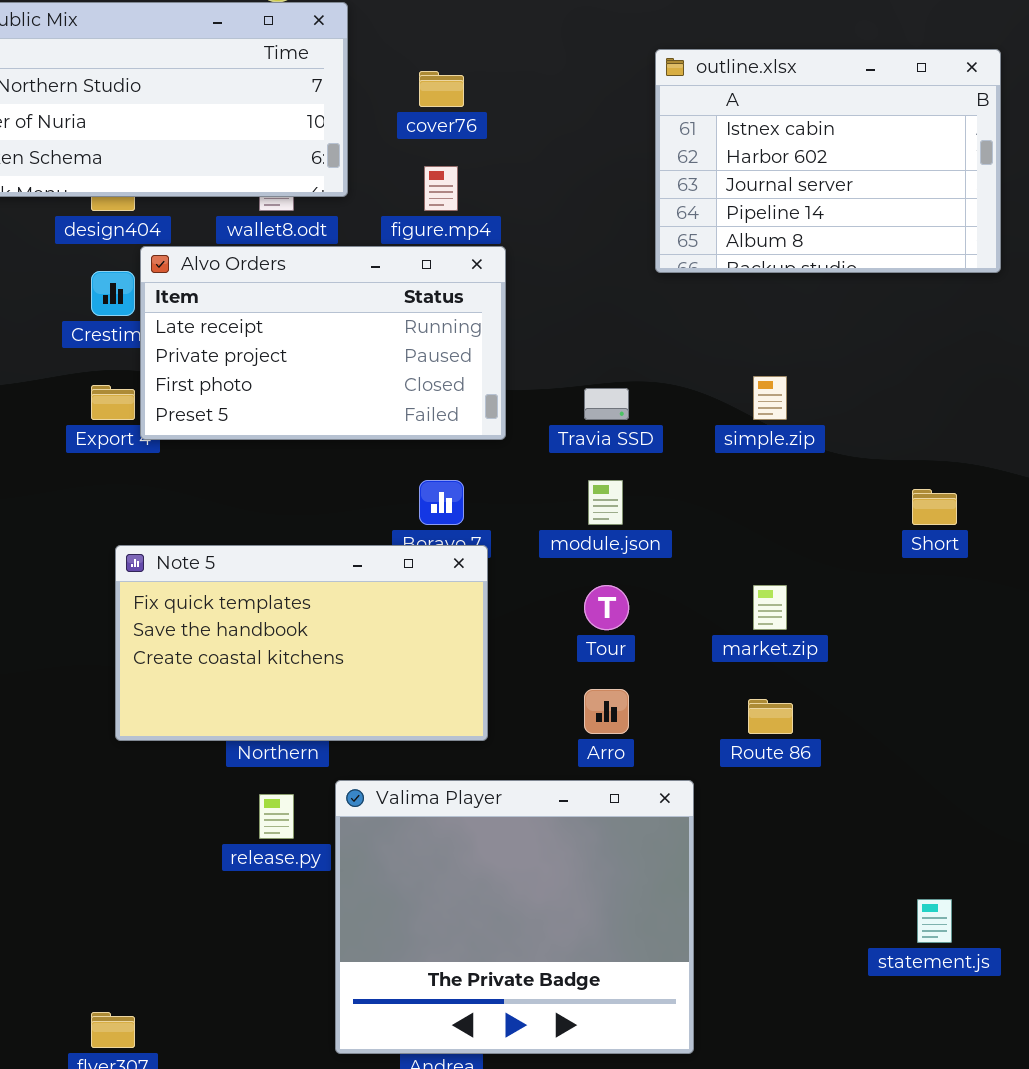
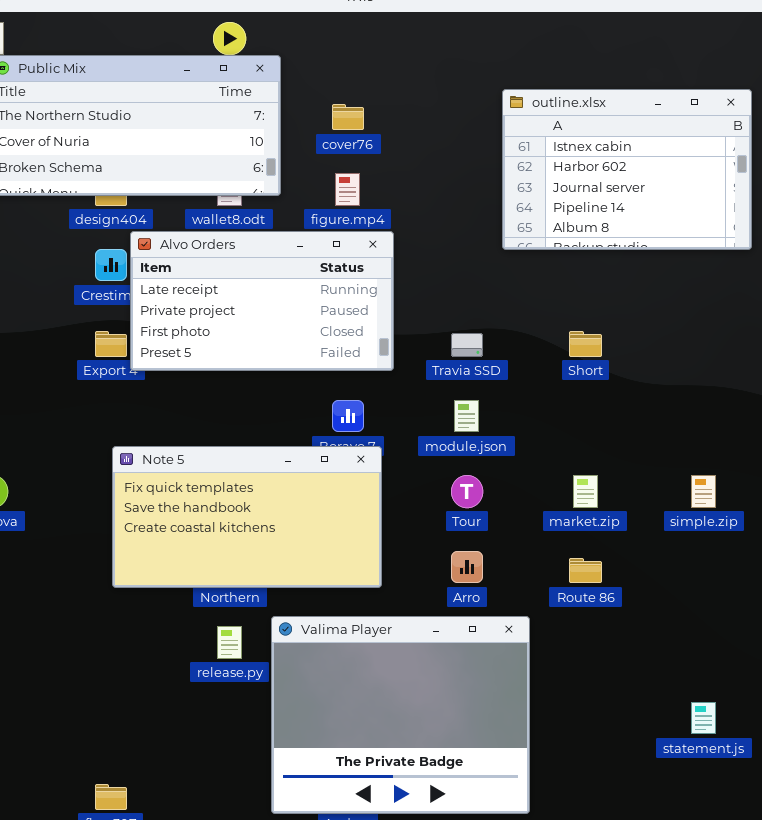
simple.zip: [753,376,787,420] -> [691,475,716,508], moved
Short: [912,489,957,525] -> [569,331,602,357], moved

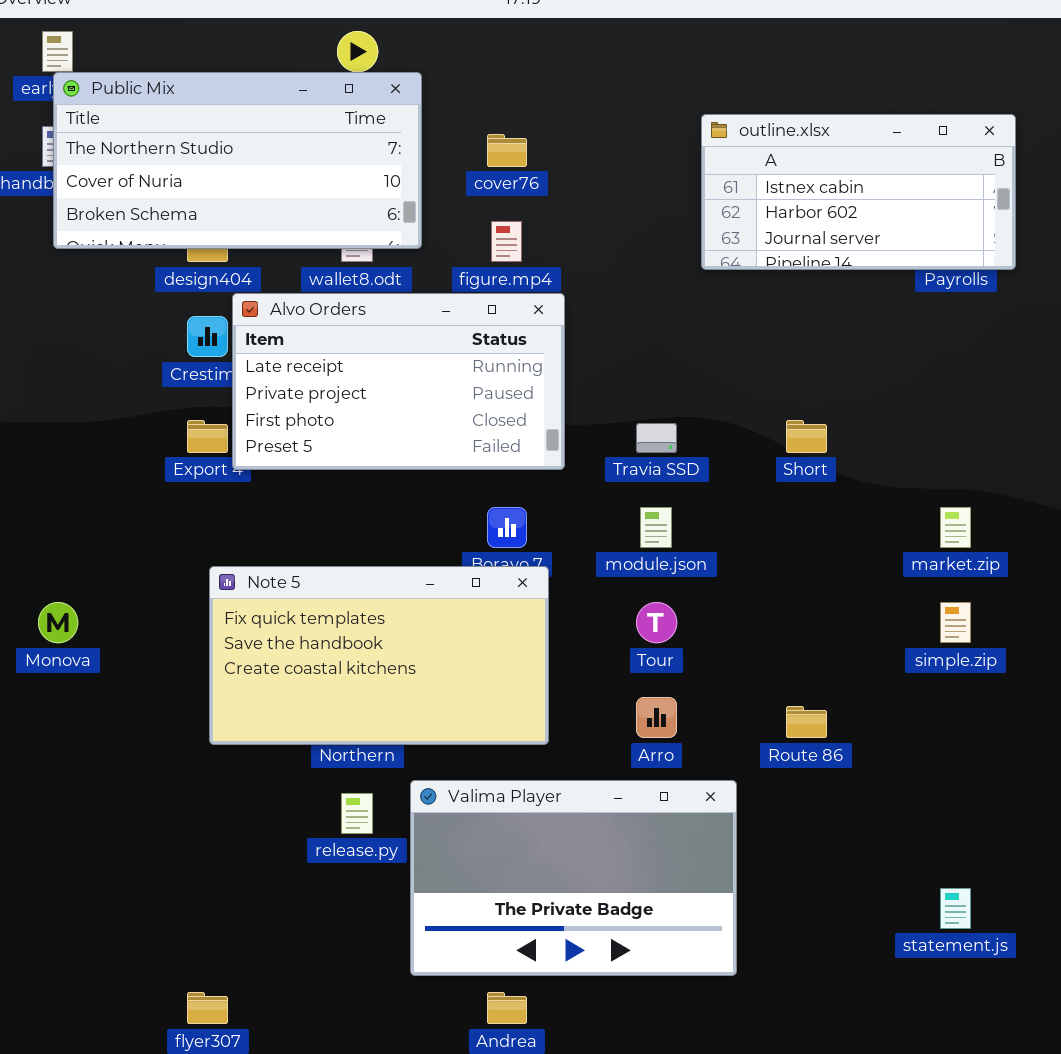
outline.xlsx: [502,89,752,250] -> [701,114,1016,270], resized
market.zip: [573,475,598,508] -> [940,507,971,548], moved
Valima Player: [271,616,530,814] -> [410,780,737,976], resized

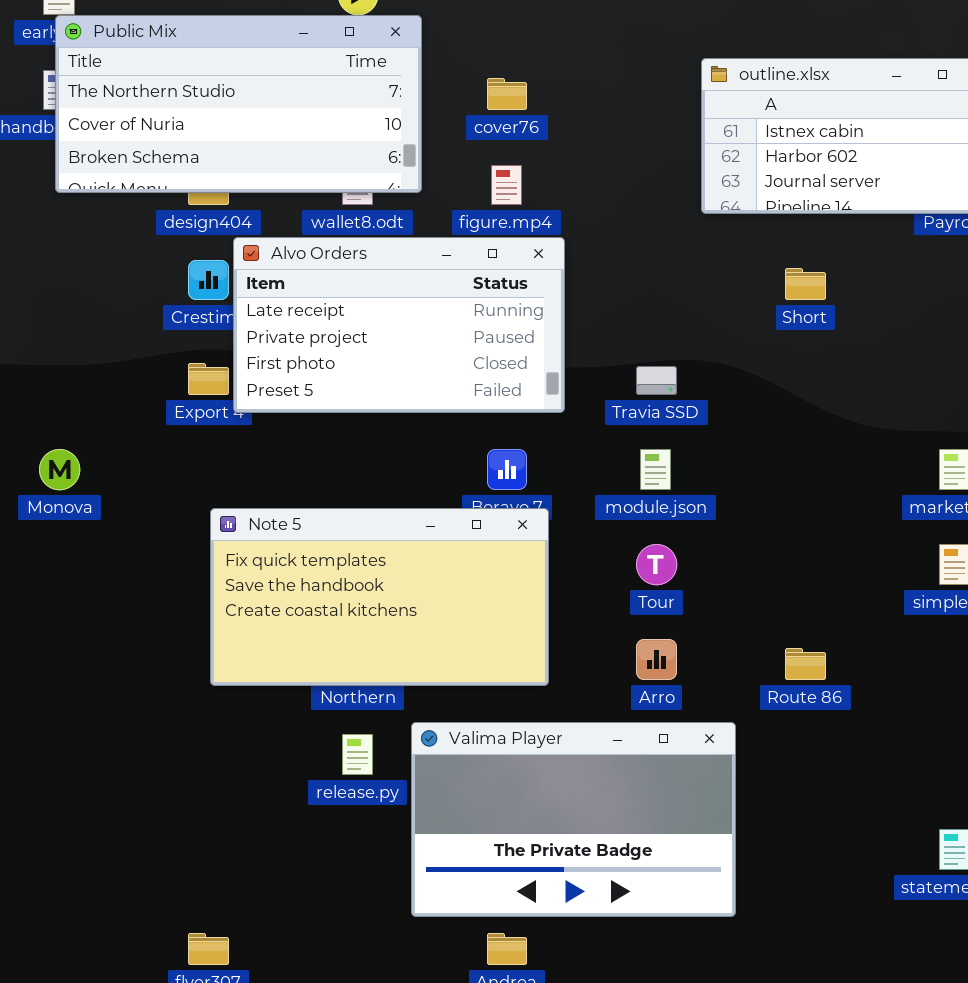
Short: [786,420,827,453] -> [785,268,826,300], moved
Monova: [38,602,78,643] -> [39,449,80,490], moved

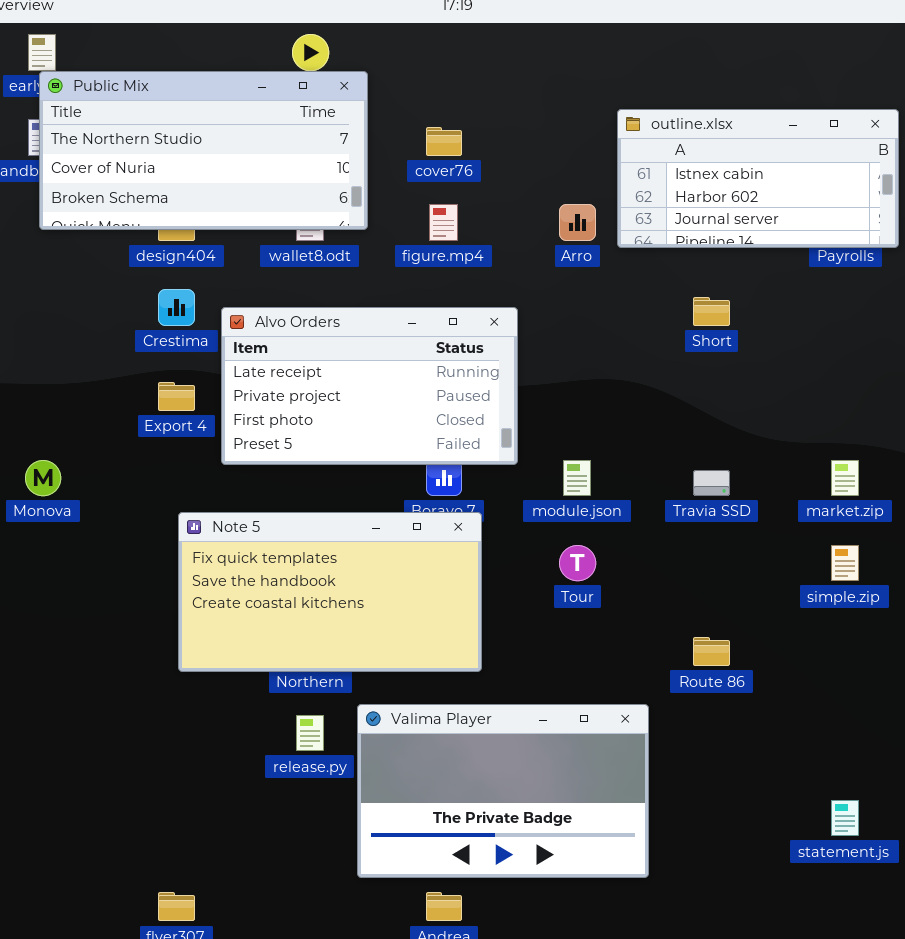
Alvo Orders: [233,237,565,413] -> [221,307,518,465], moved
Travia SSD: [636,366,677,395] -> [693,470,730,496], moved
Arro: [636,639,677,680] -> [559,204,596,241], moved

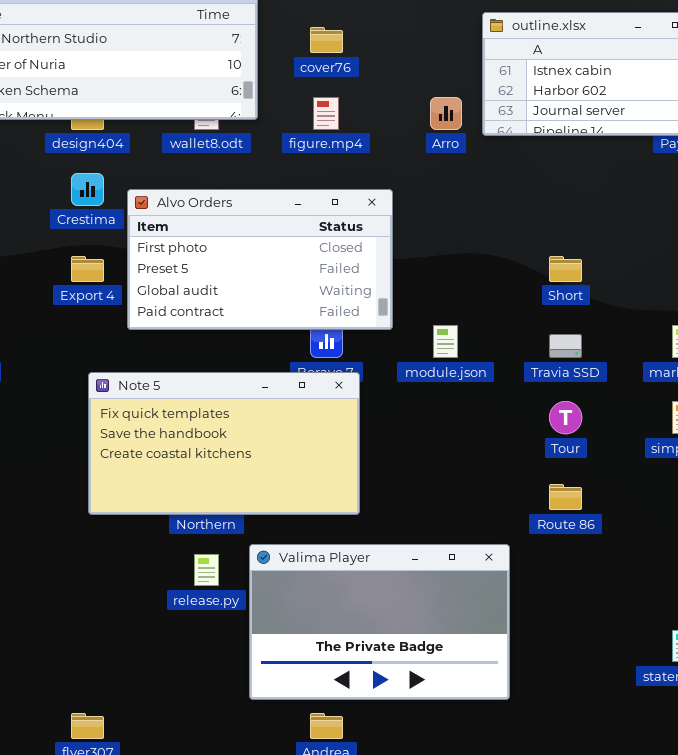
Short: [693,297,730,326] -> [549,256,582,282], moved
Alvo Orders: [221,307,518,465] -> [127,189,393,330], scrolled down 2 rows
Tour: [559,545,596,581] -> [549,401,582,434], moved

